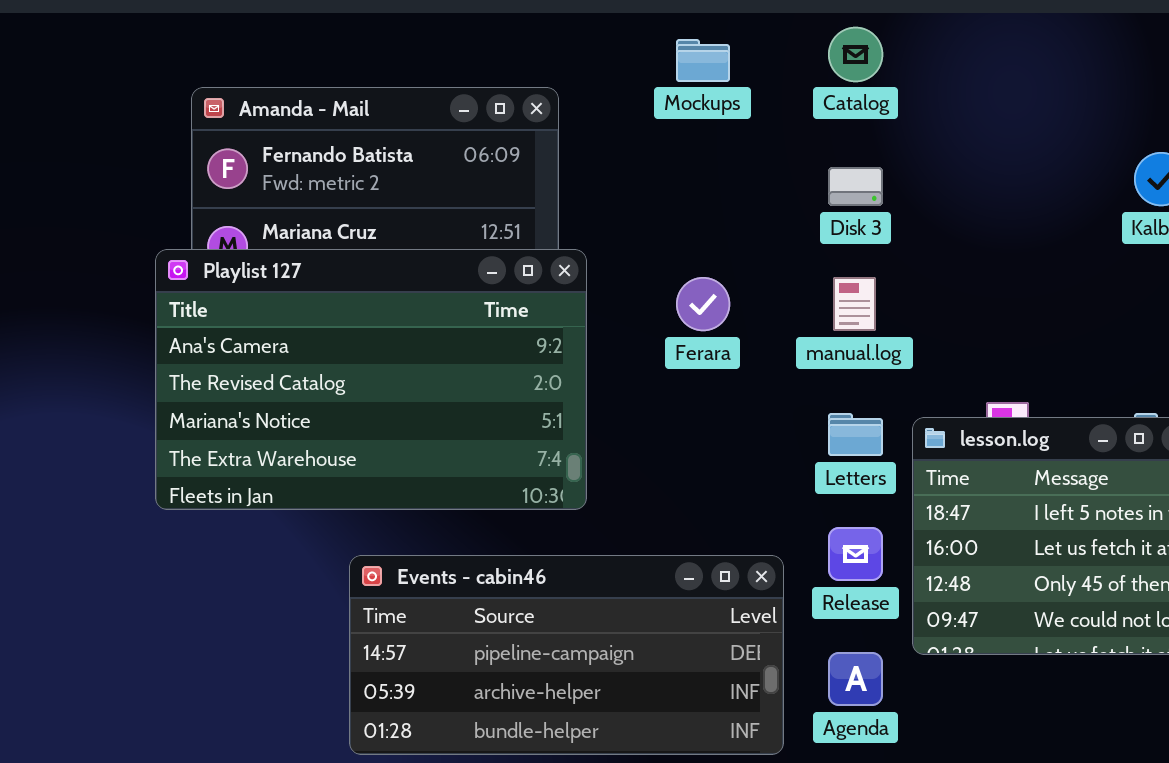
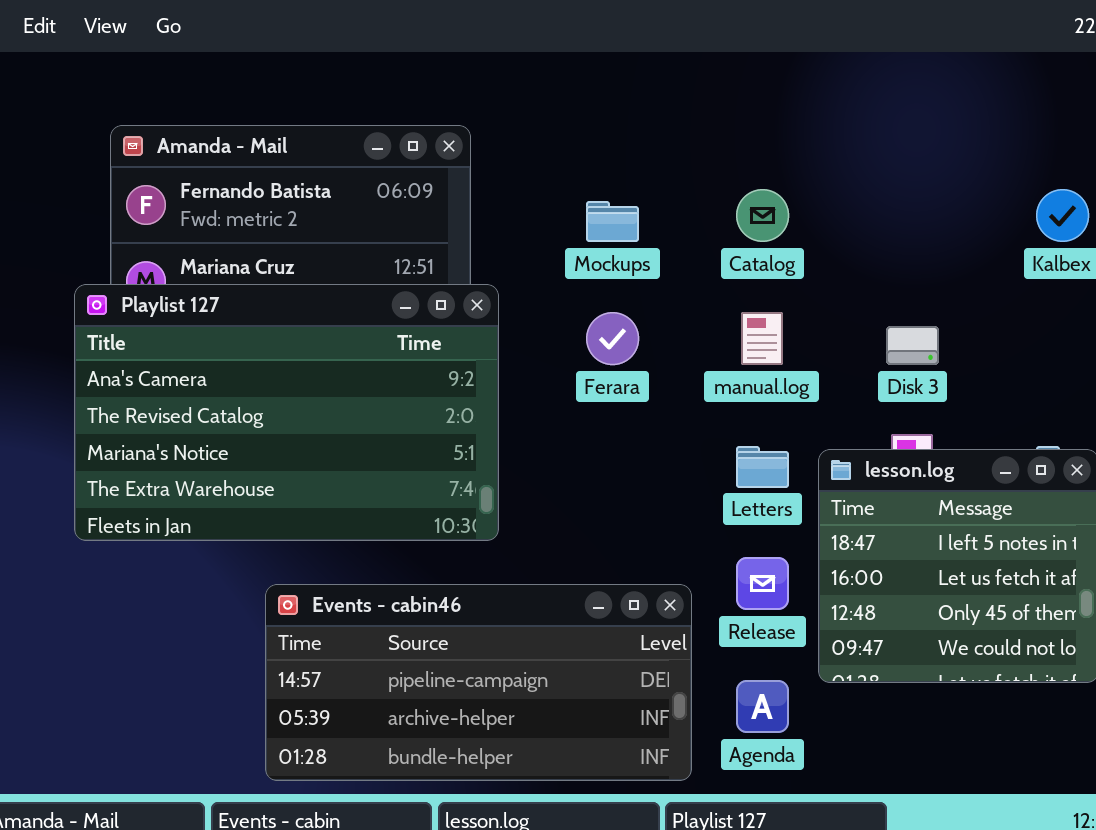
Catalog: [828,27,883,82] -> [736,189,789,242], moved
Mockups: [676,39,730,82] -> [586,201,639,242], moved
Disk 3: [828,167,883,206] -> [886,326,939,365], moved

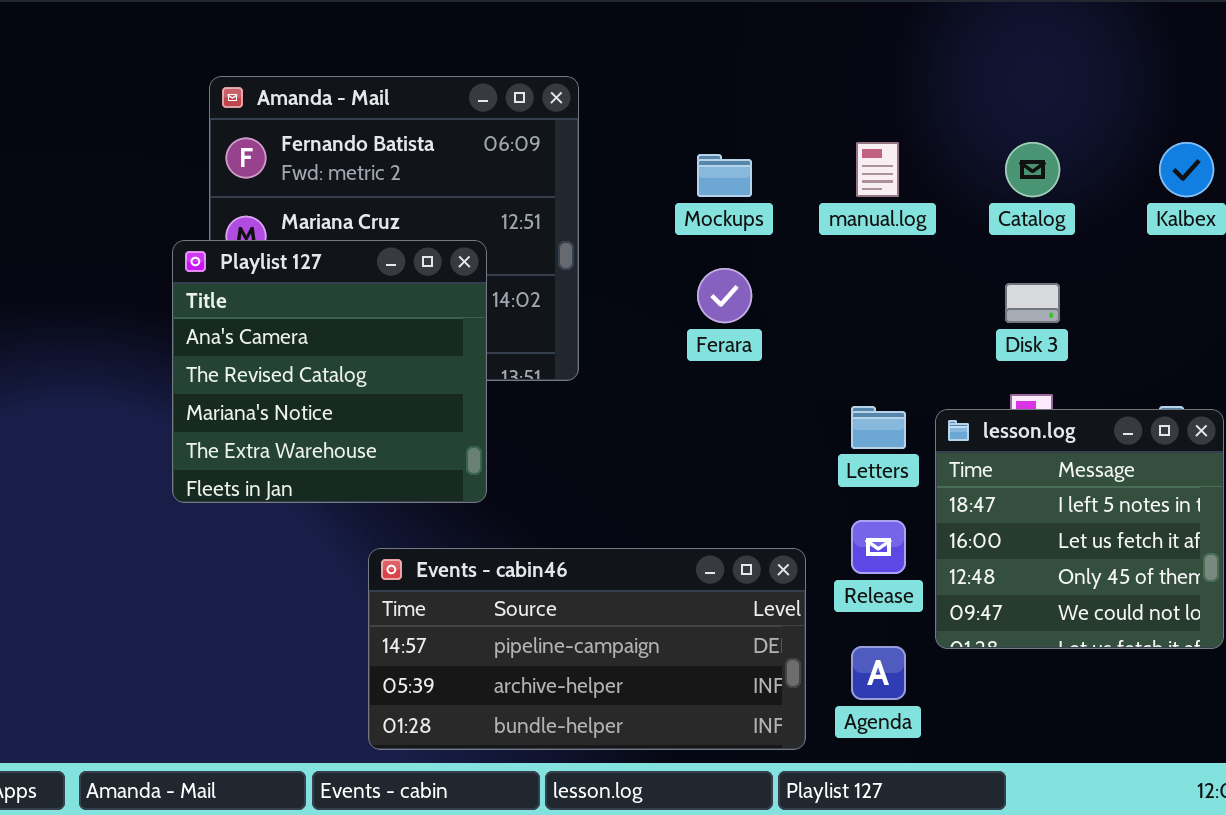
Catalog: [736,189,789,242] -> [1005,142,1060,197], moved
Playlist 127: [74,284,499,541] -> [172,240,487,503], resized
manual.log: [741,312,783,365] -> [856,142,899,197], moved

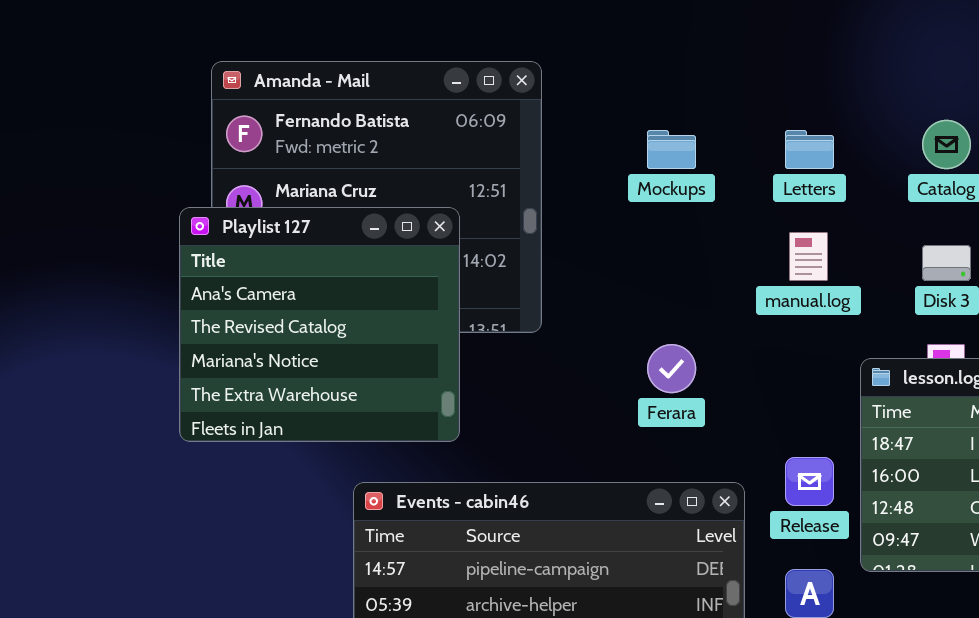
manual.log: [856,142,899,197] -> [789,232,828,281], moved
Ferara: [697,268,752,323] -> [647,344,696,393], moved
Letters: [851,406,906,449] -> [785,130,834,169], moved

